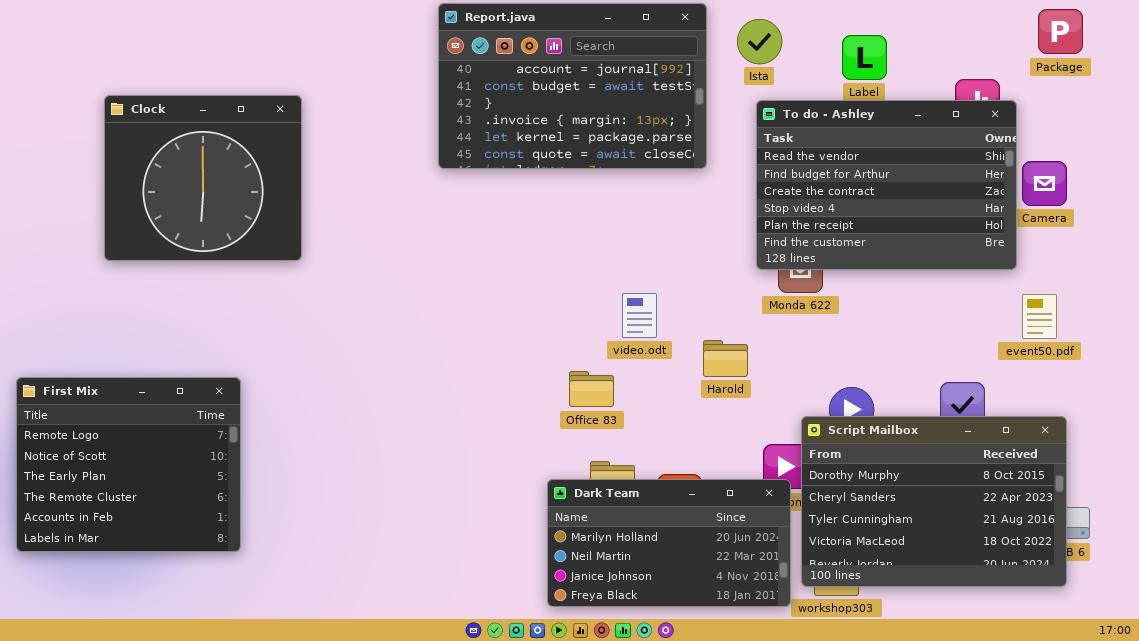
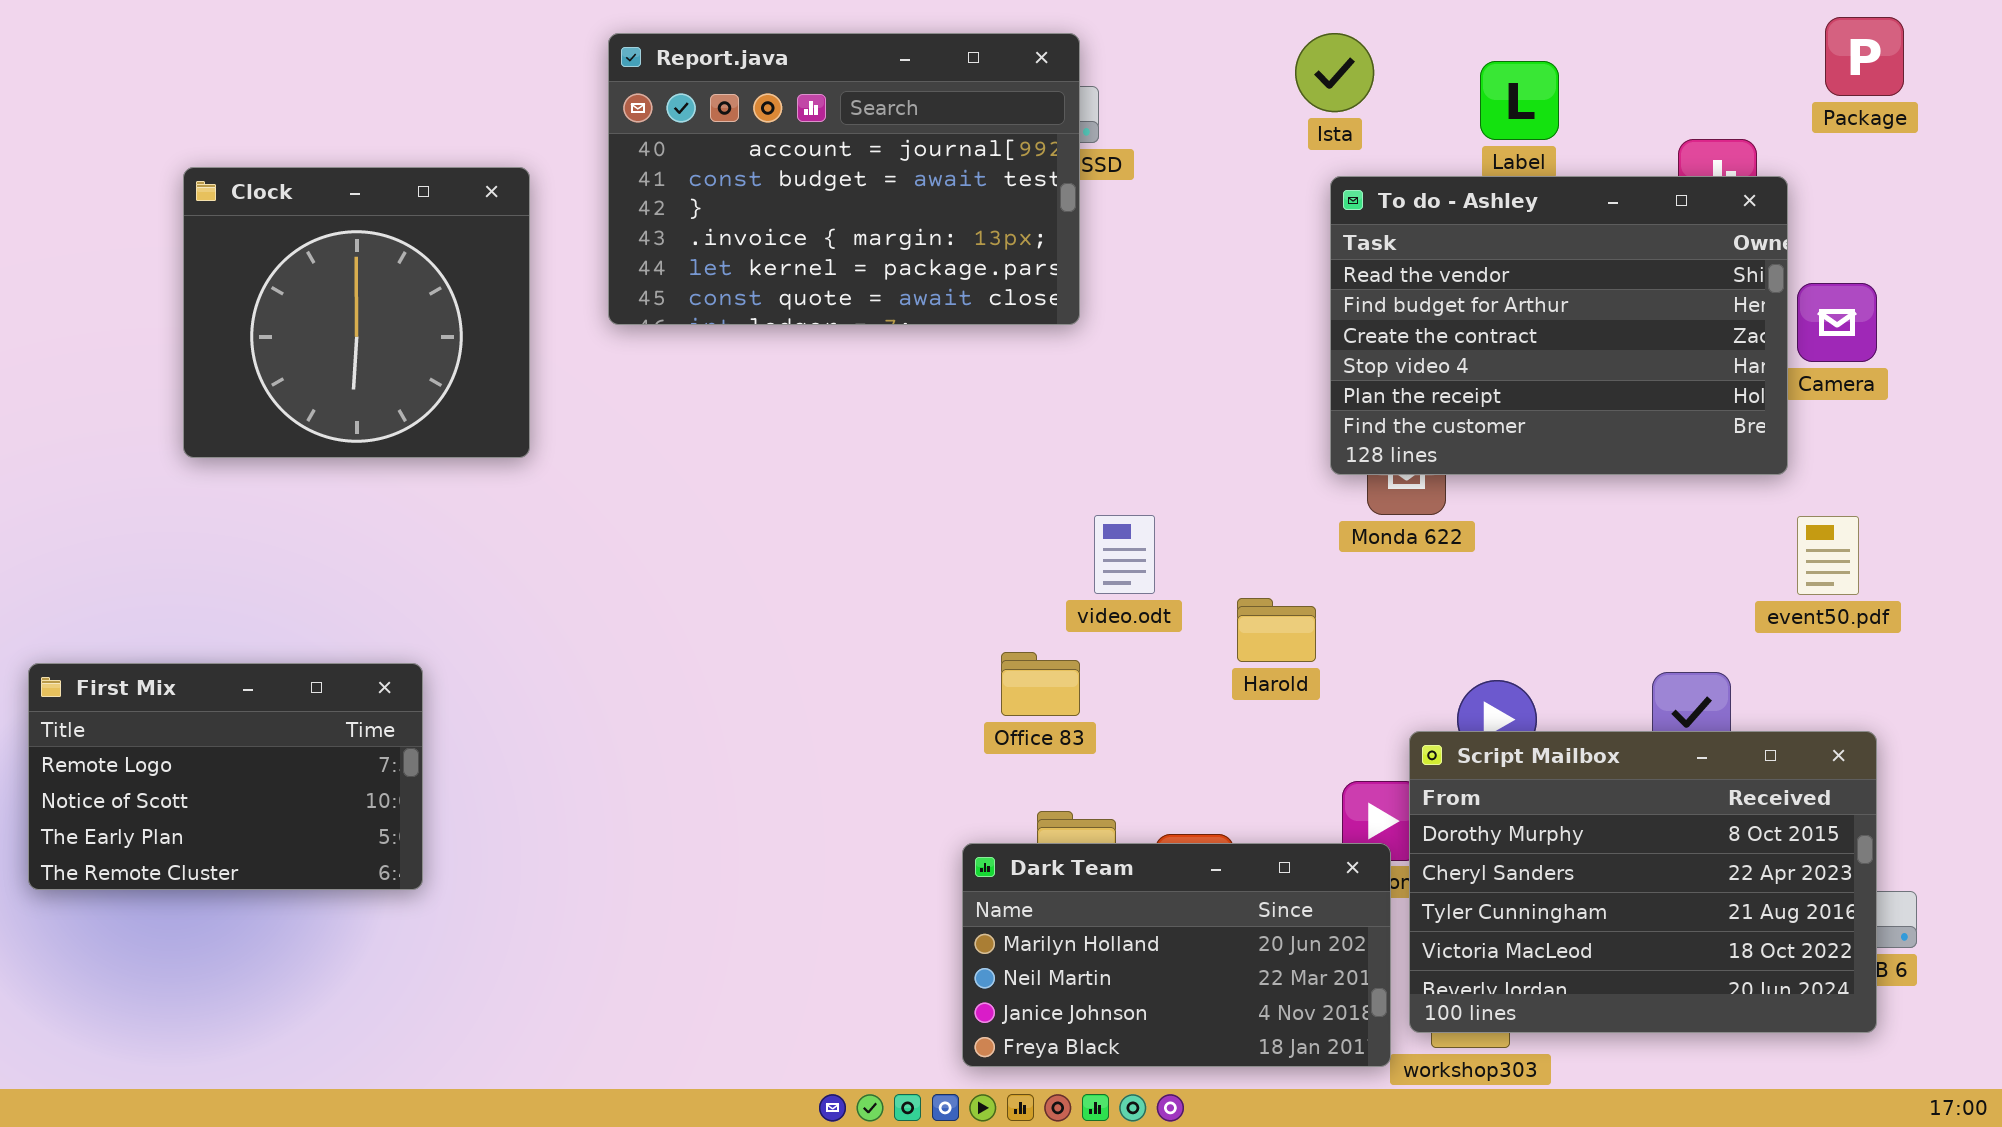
Report.java: [438,3,707,169] -> [608,33,1080,325], moved
First Mix: [16,377,241,552] -> [28,663,423,890], resized

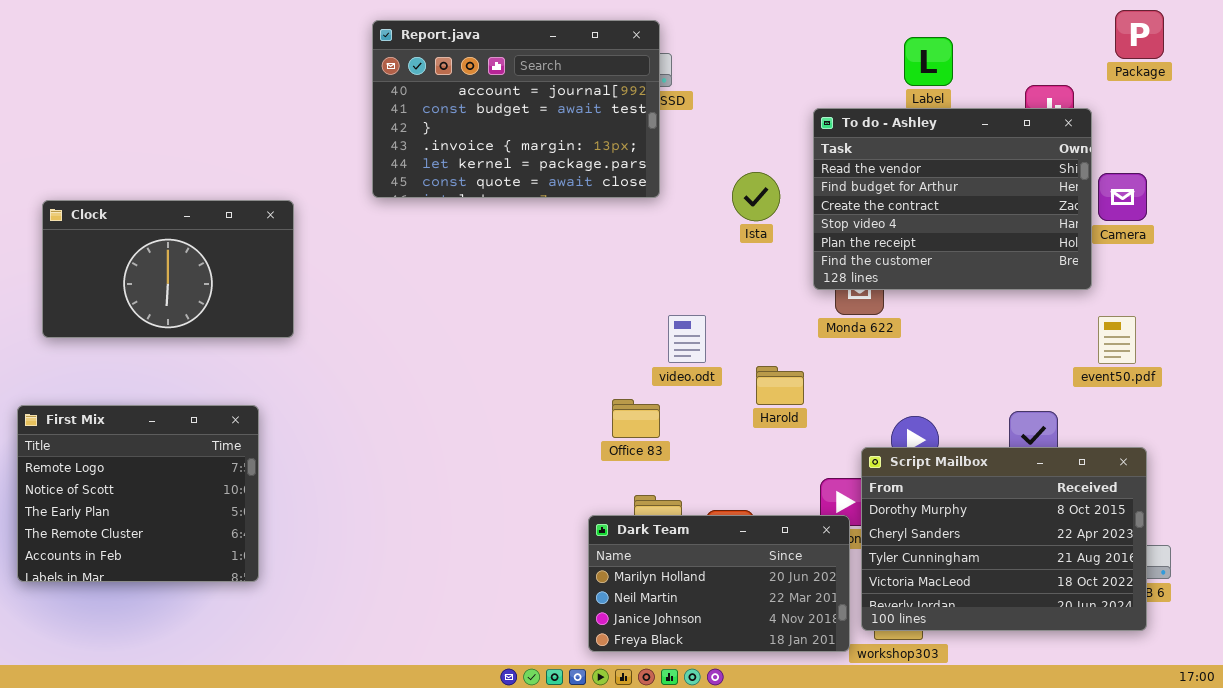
Ista: [1295,33,1374,112] -> [732,172,780,221], moved
Clock: [183,167,530,458] -> [42,200,294,338], moved, resized
First Mix: [28,663,423,890] -> [17,405,259,582], resized

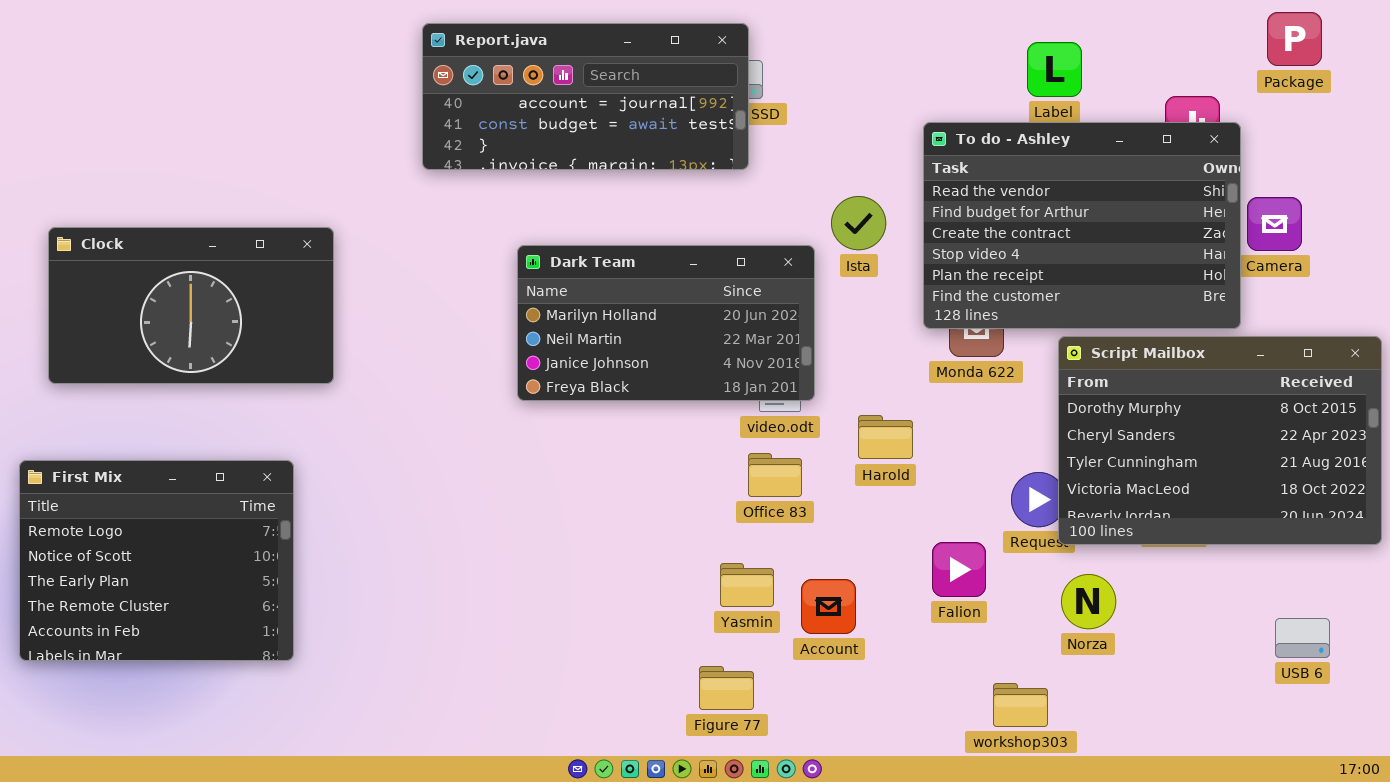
Report.java: [372,20,660,198] -> [422,23,749,170], resized
Office 83: [612,399,660,438] -> [748,453,802,497], moved
Script Mailbox: [861,447,1147,631] -> [1058,336,1382,545], moved
Dark Team: [588,515,850,652] -> [517,245,815,401], moved

